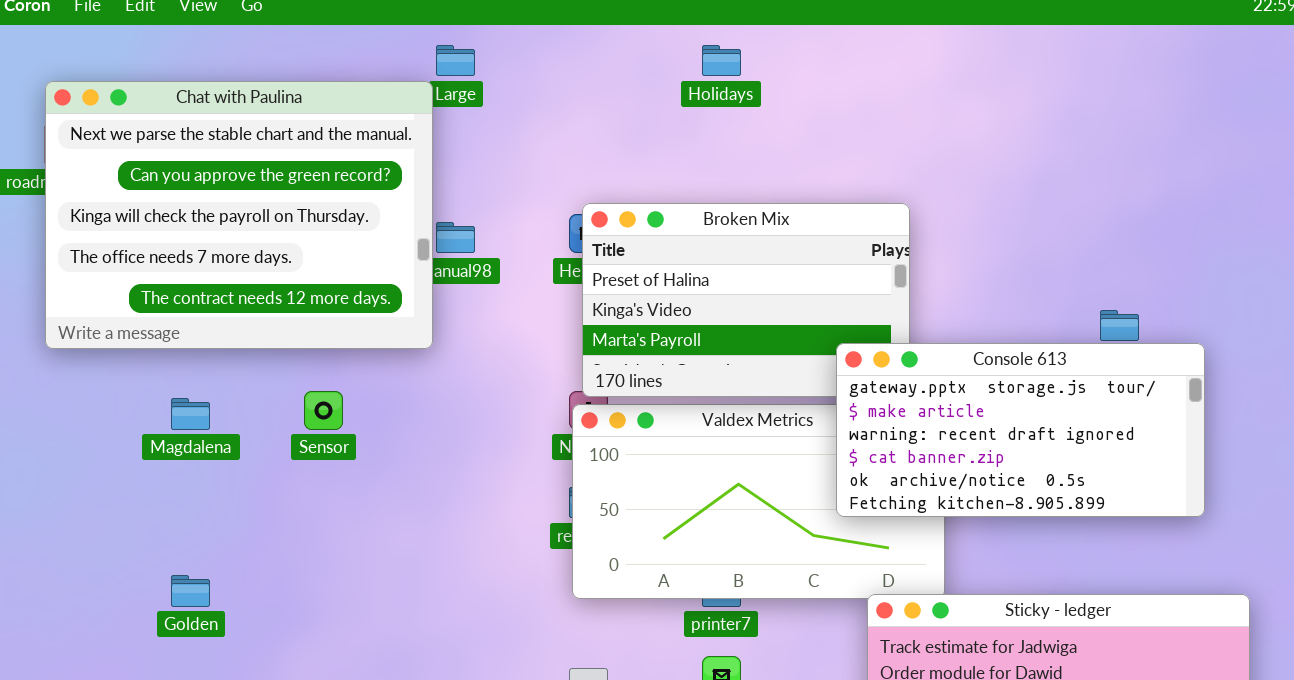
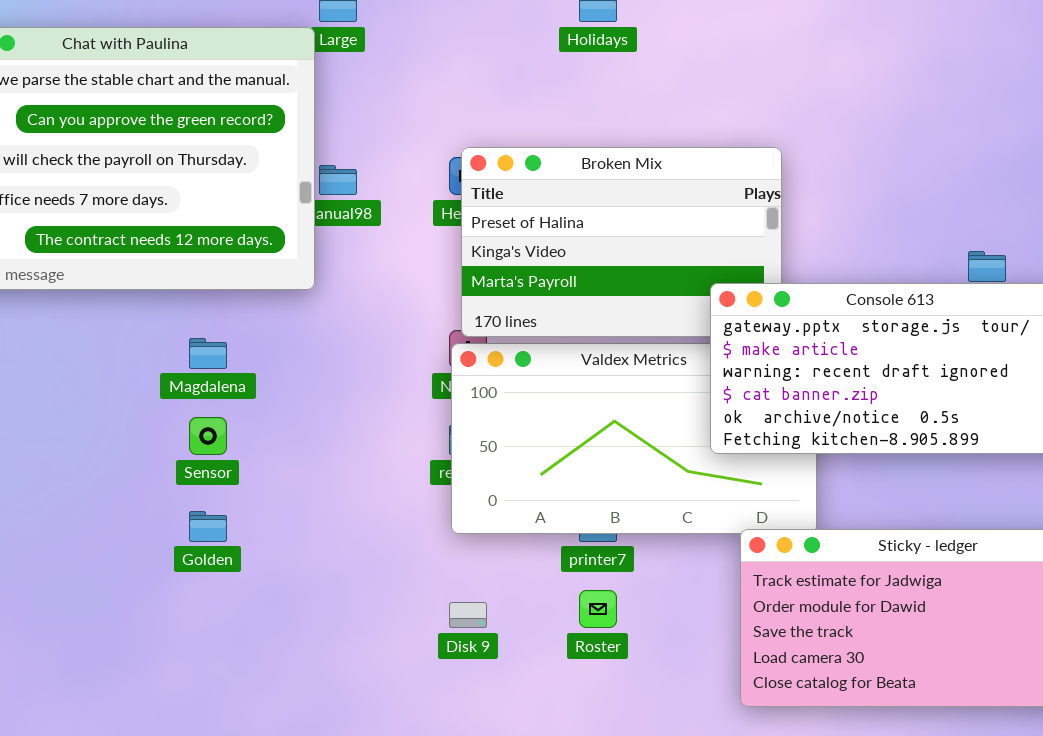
Sensor: [304,391,343,430] -> [189,417,227,455], moved
Magdalena: [171,398,210,430] -> [189,338,227,369], moved
Golden: [171,575,210,607] -> [189,511,227,542], moved

